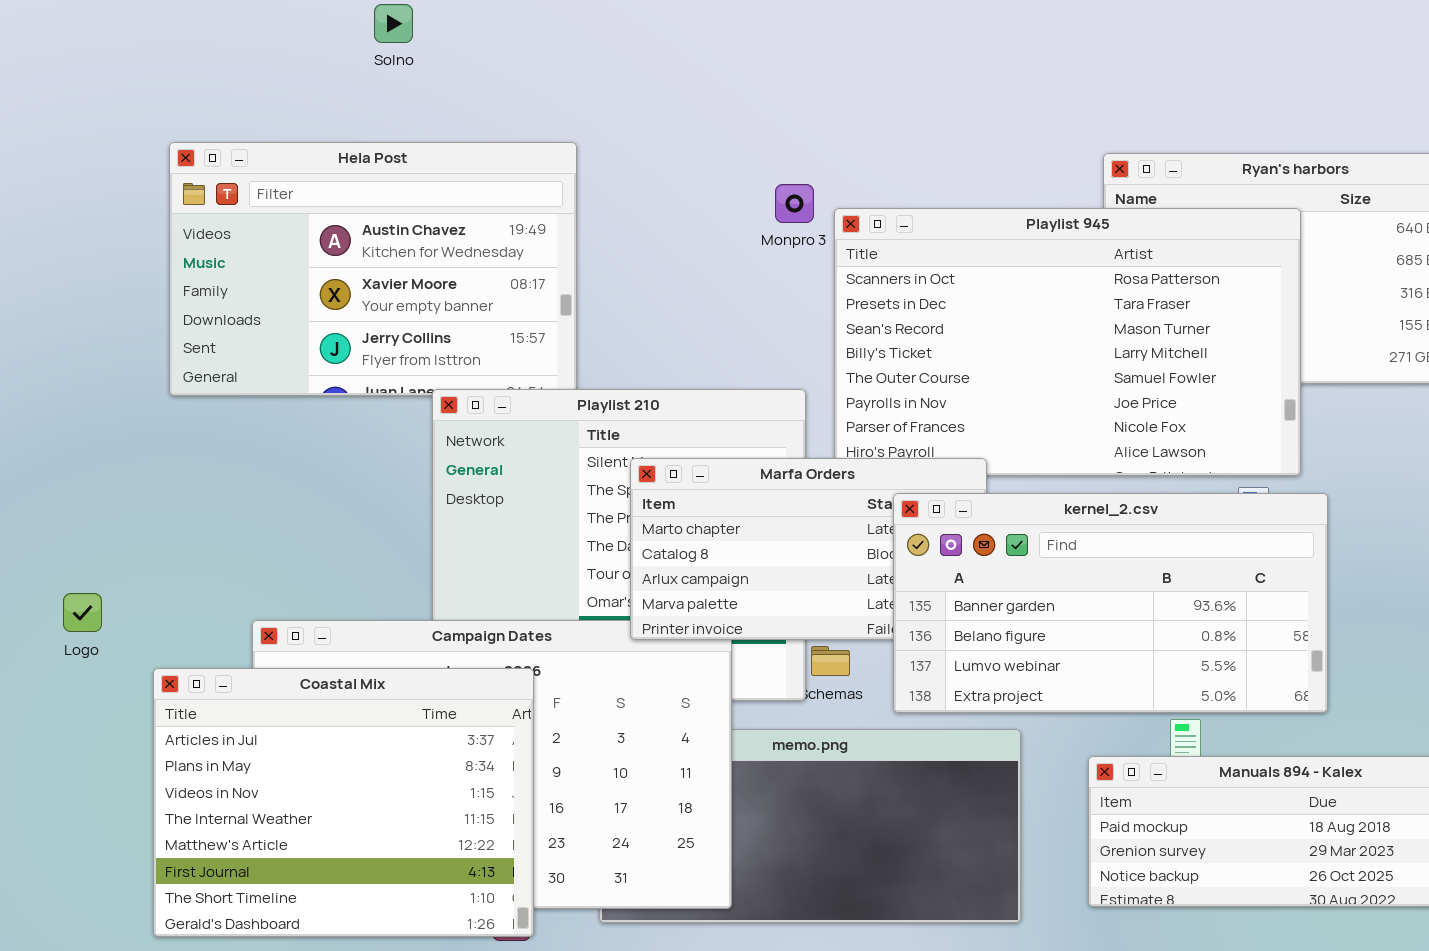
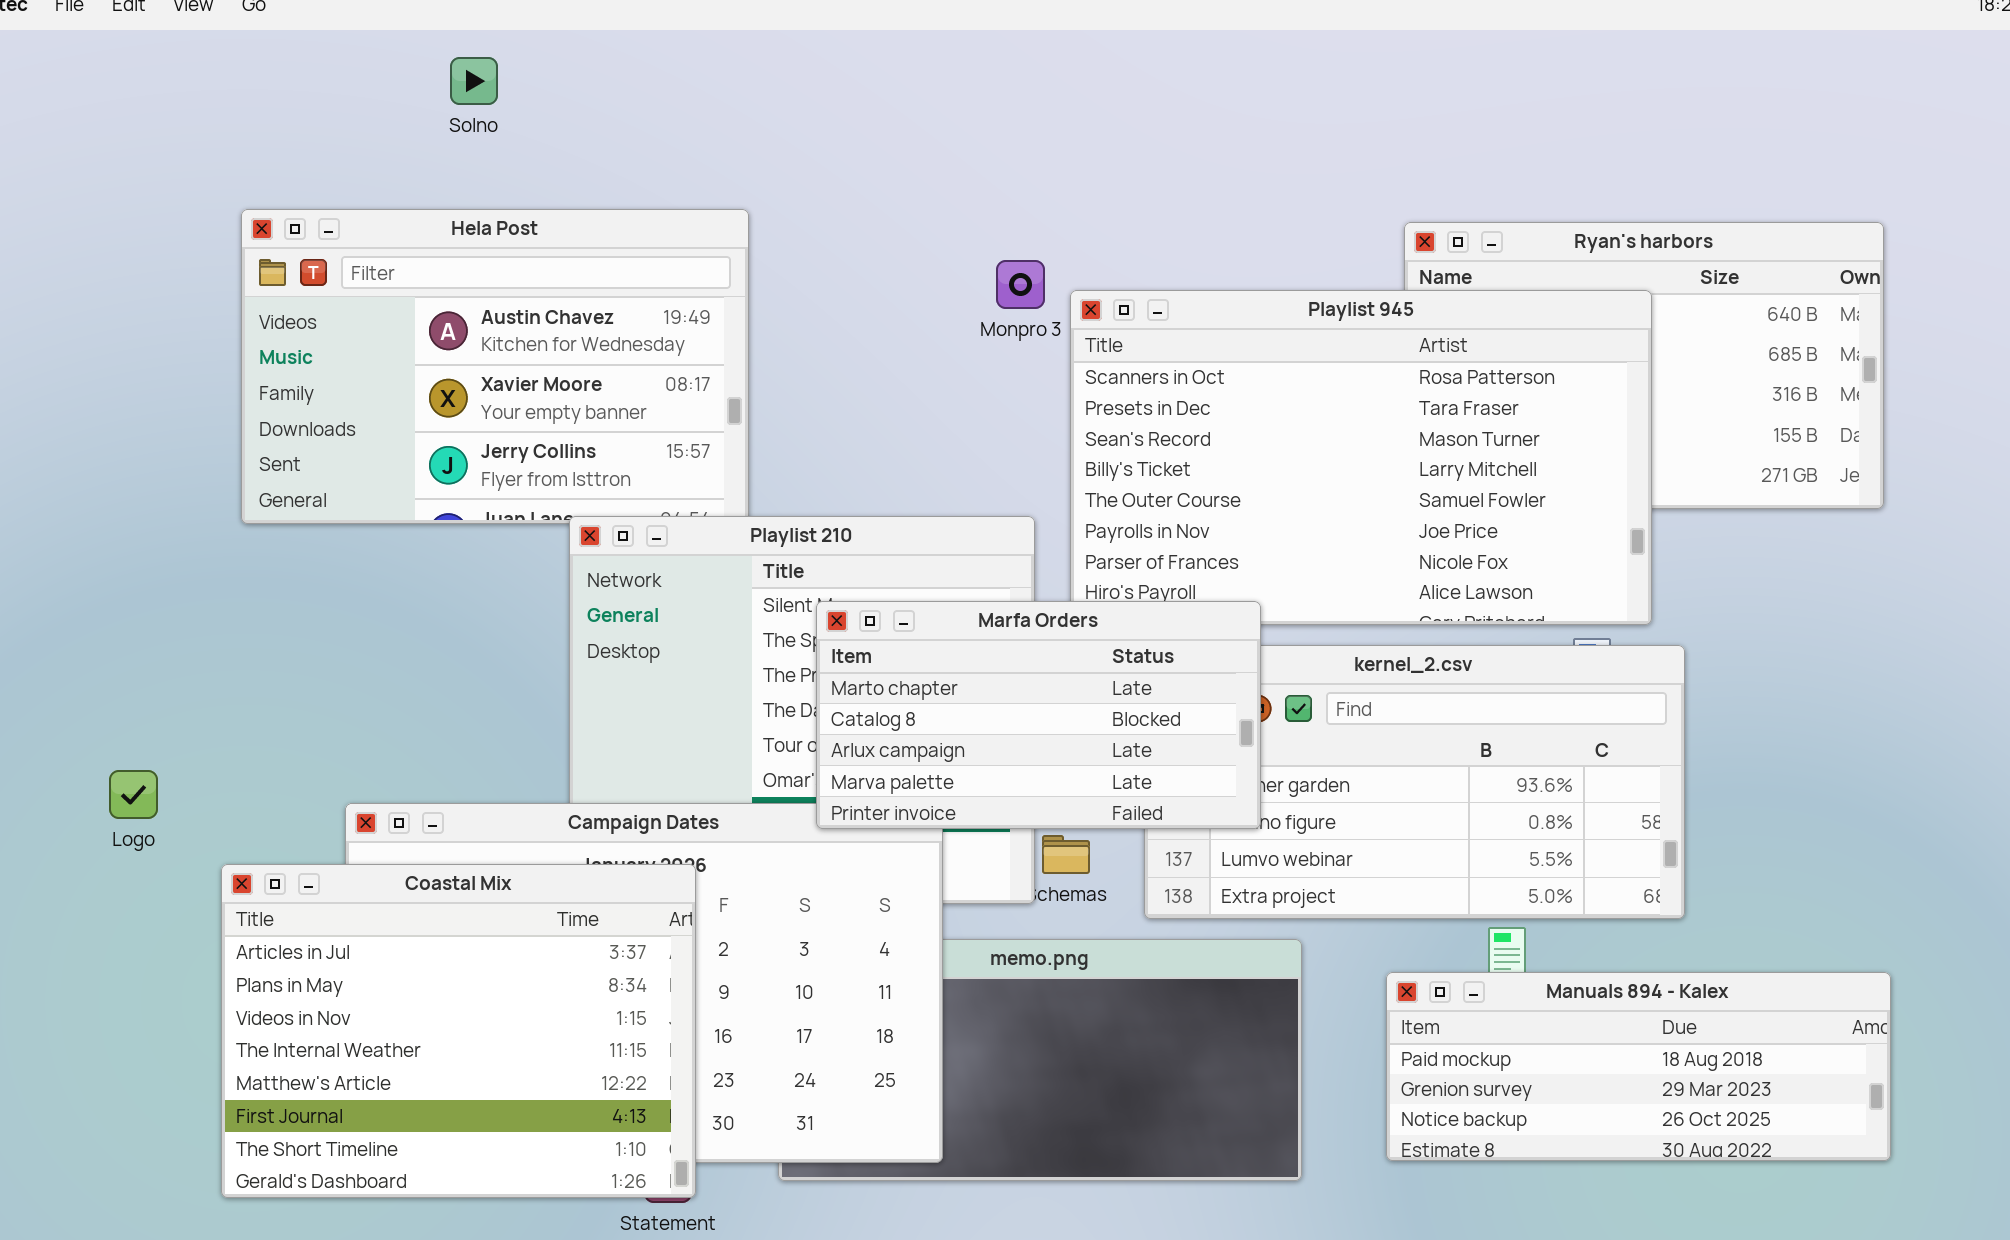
Solno: [374,4,413,43] -> [450,57,498,105], moved
Marfa Orders: [630,458,987,640] -> [816,601,1261,829], raised

